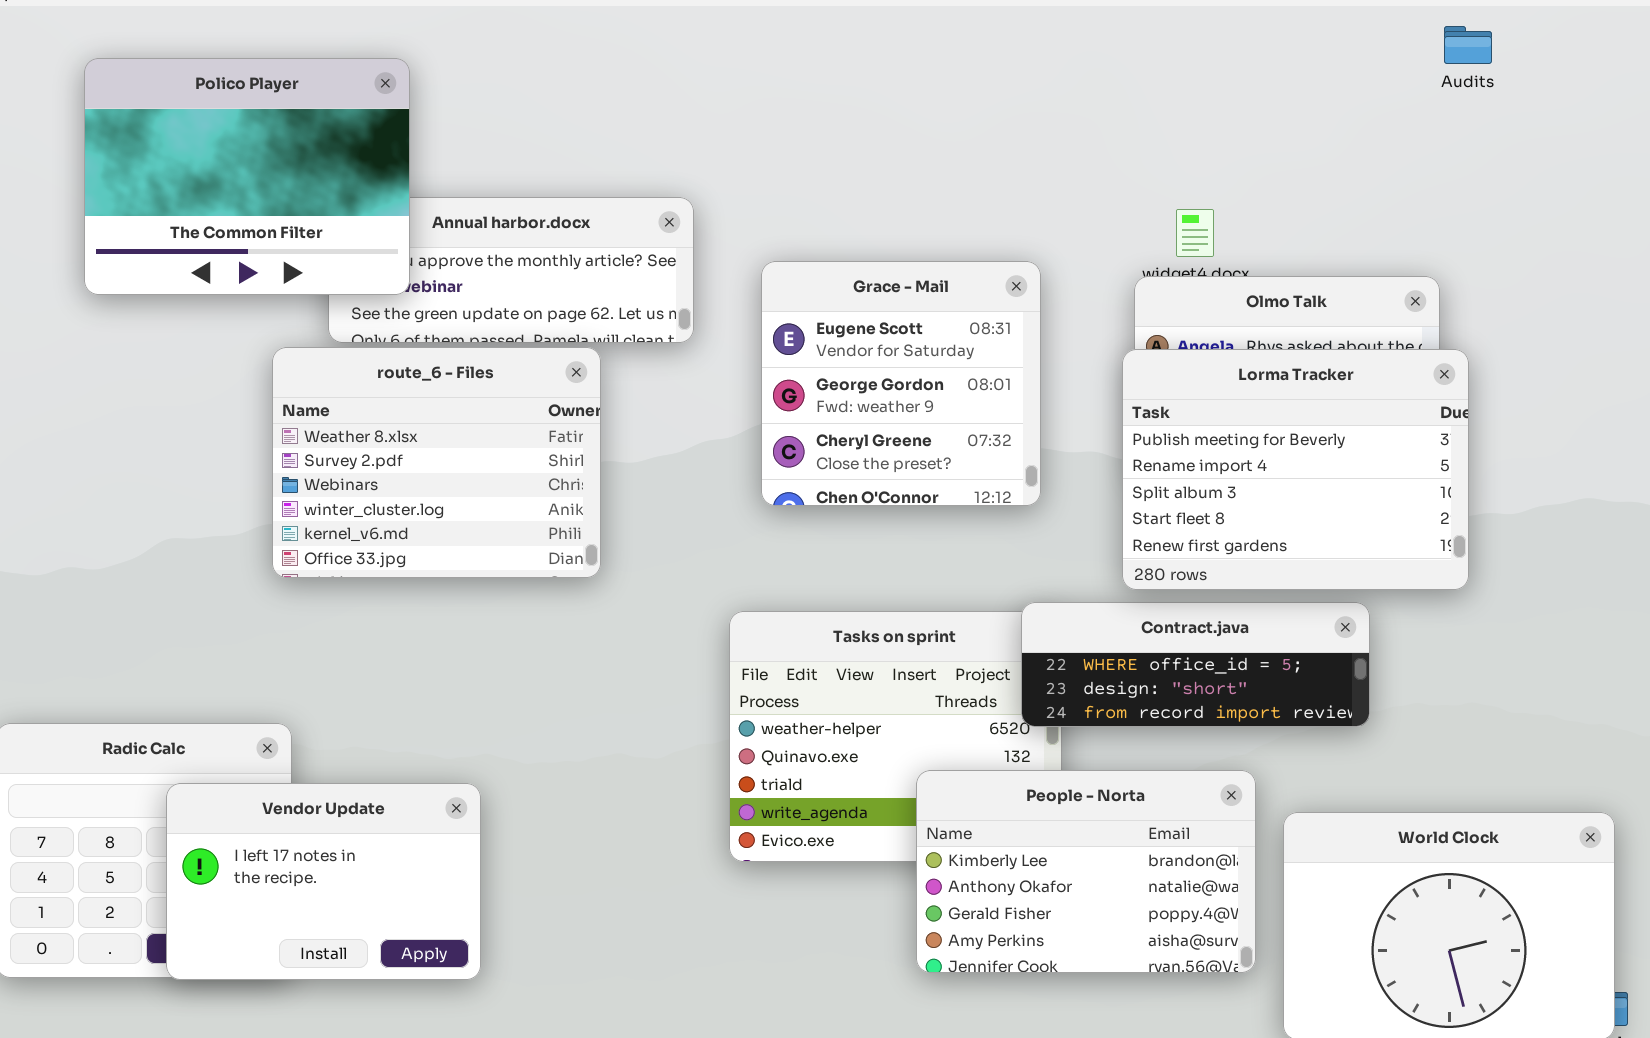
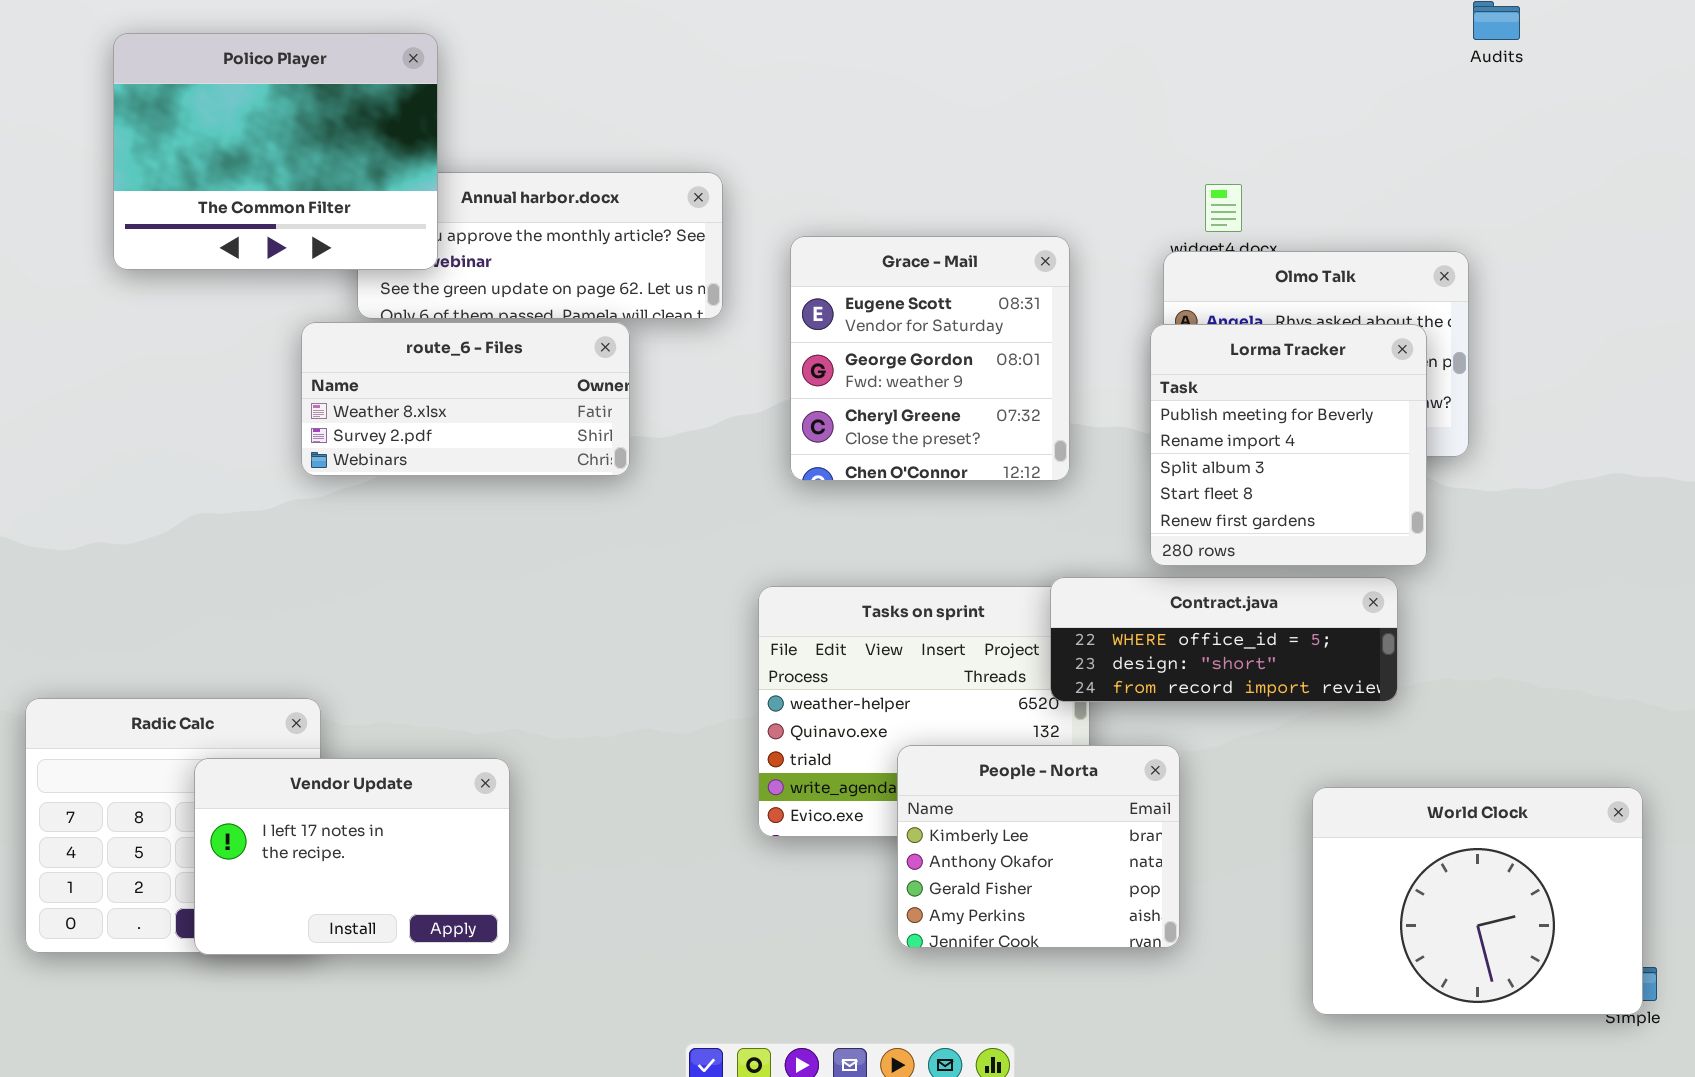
route_6 - Files: [272,347,601,578] -> [301,322,630,476], resized
Lorma Tracker: [1122,349,1469,590] -> [1150,324,1427,566], resized
People - Norta: [916,770,1256,973] -> [897,745,1180,948], moved, resized

